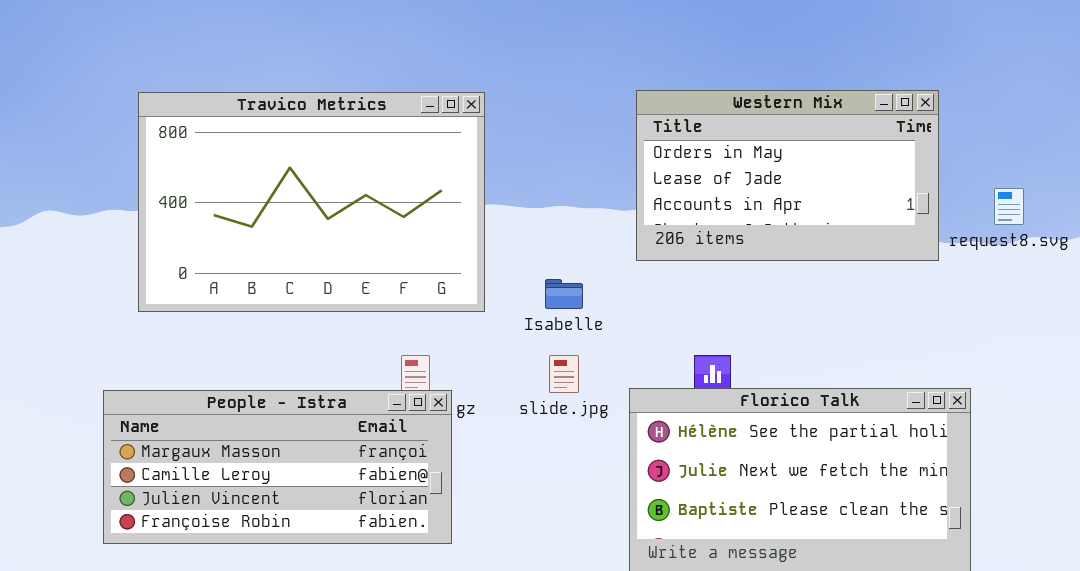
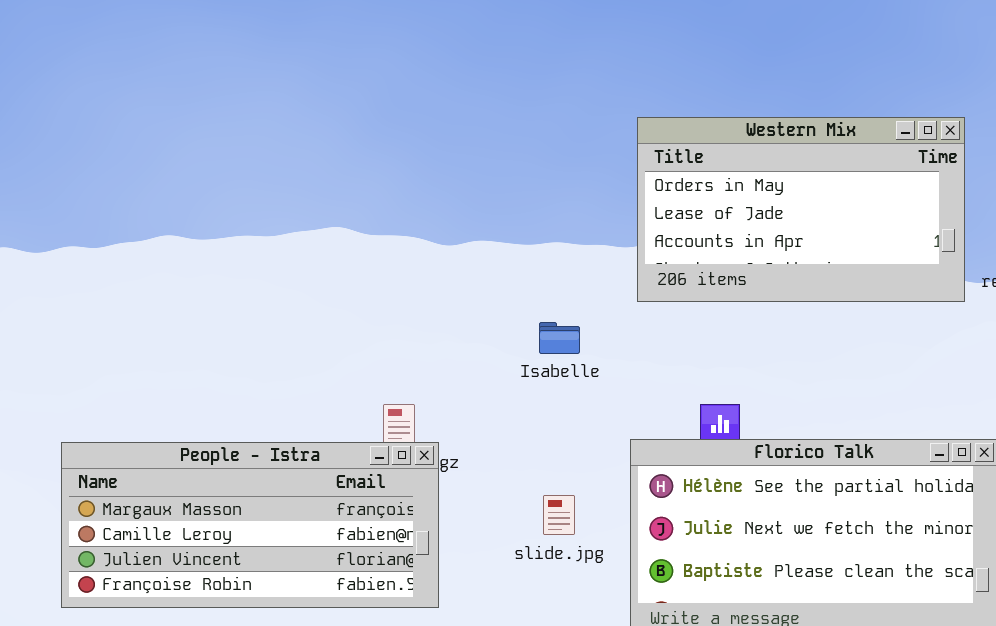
Travico Metrics: [138,92,485,312] -> none, closed
slide.jpg: [549,355,579,393] -> [543,495,575,535], moved

